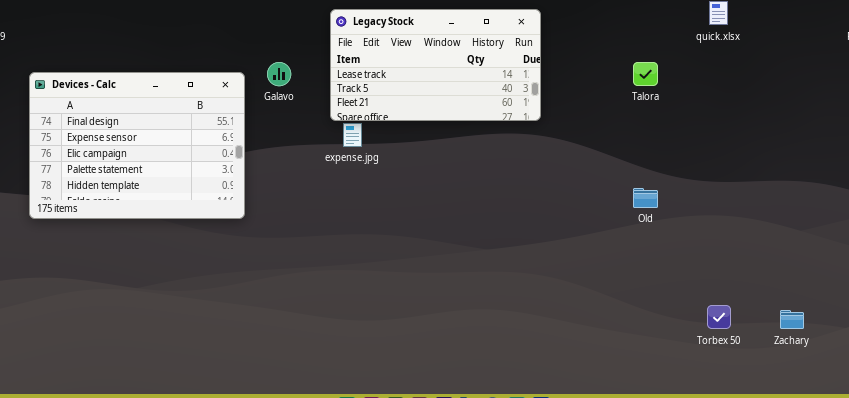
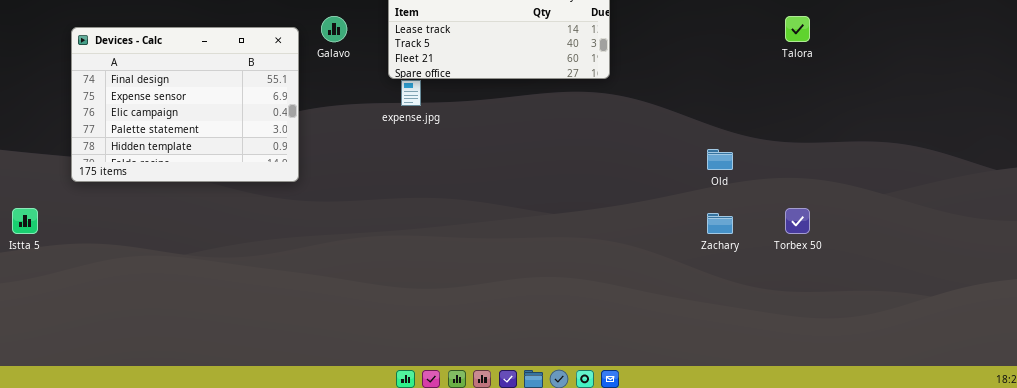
Talora: [633,62,658,86] -> [785,16,810,42], moved
Torbex 50: [707,305,731,329] -> [785,208,810,234], moved
Zachary: [780,310,804,329] -> [707,213,733,234], moved

